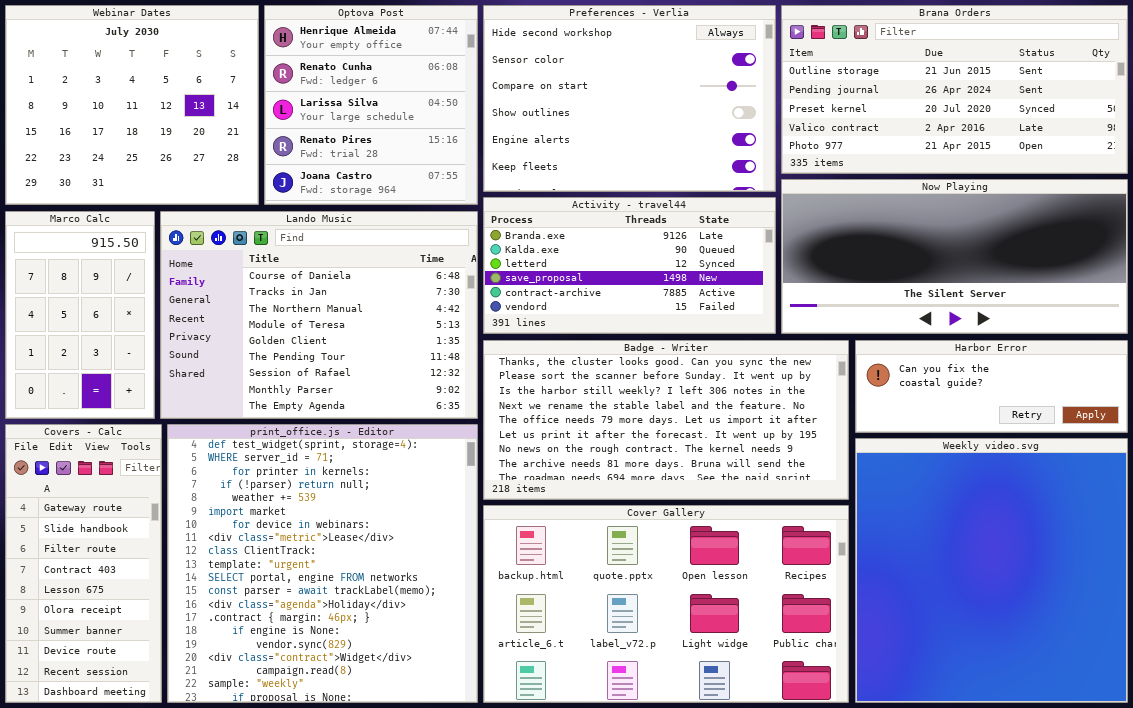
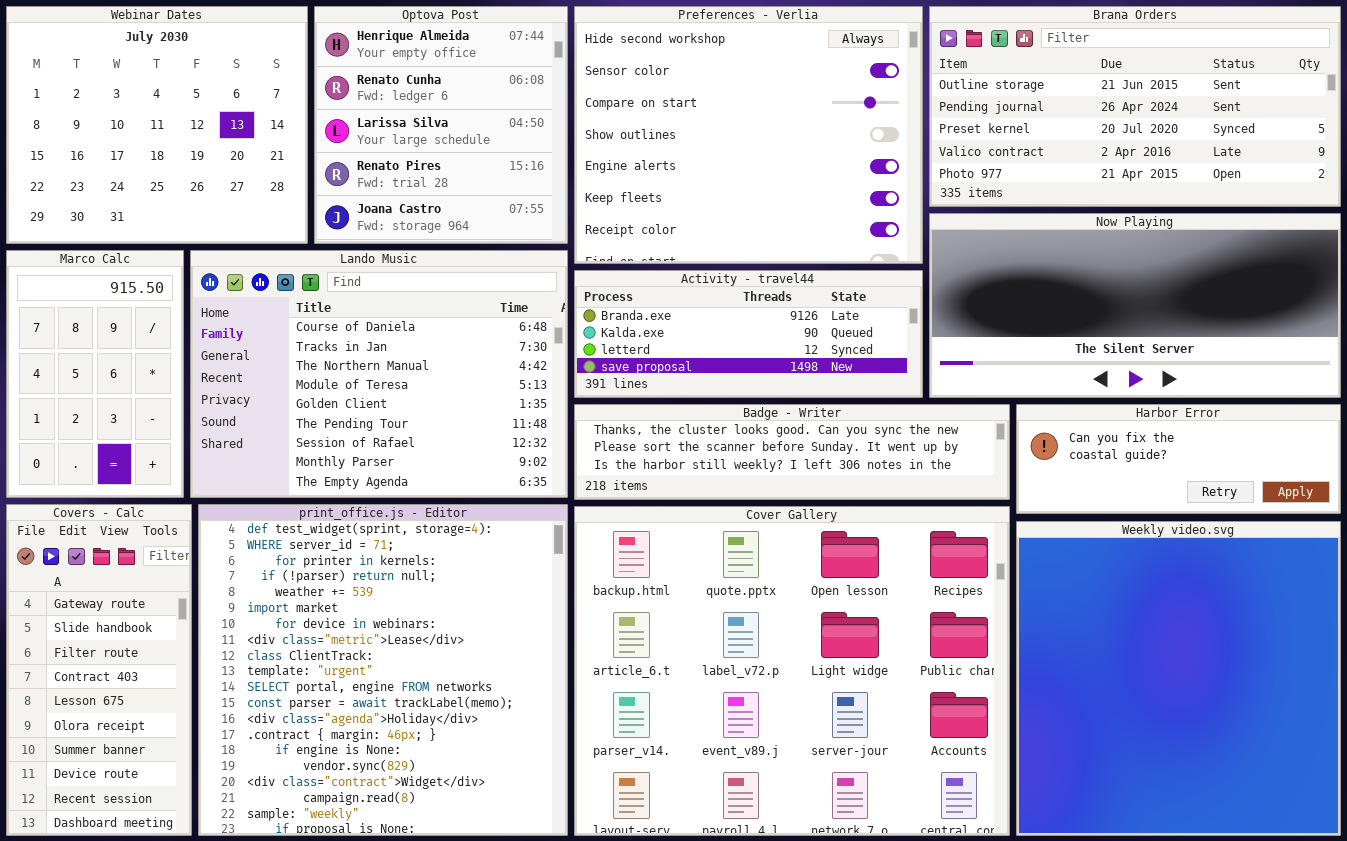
Preferences - Verlia: [483,5,776,192] -> [574,6,923,264], resized
Activity - travel44: [483,197,776,334] -> [574,270,923,398], resized
Badge - Writer: [483,340,849,500] -> [574,404,1010,500], resized
Cover Gallery: [483,505,849,703] -> [574,506,1010,836], resized

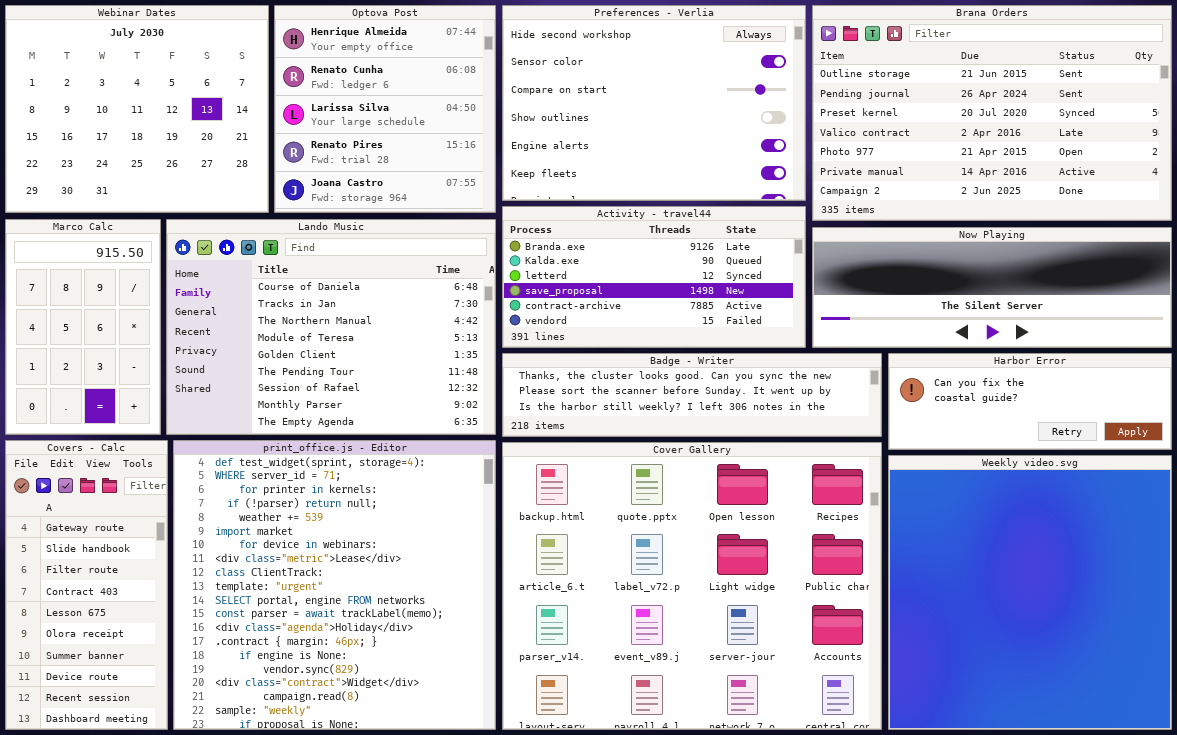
Preferences - Verlia: [574,6,923,264] -> [502,5,806,201], resized
Brana Orders: [929,6,1341,207] -> [812,5,1172,221], resized
Now Playing: [929,213,1341,398] -> [812,227,1172,348], resized
Activity - travel44: [574,270,923,398] -> [502,206,806,348], resized

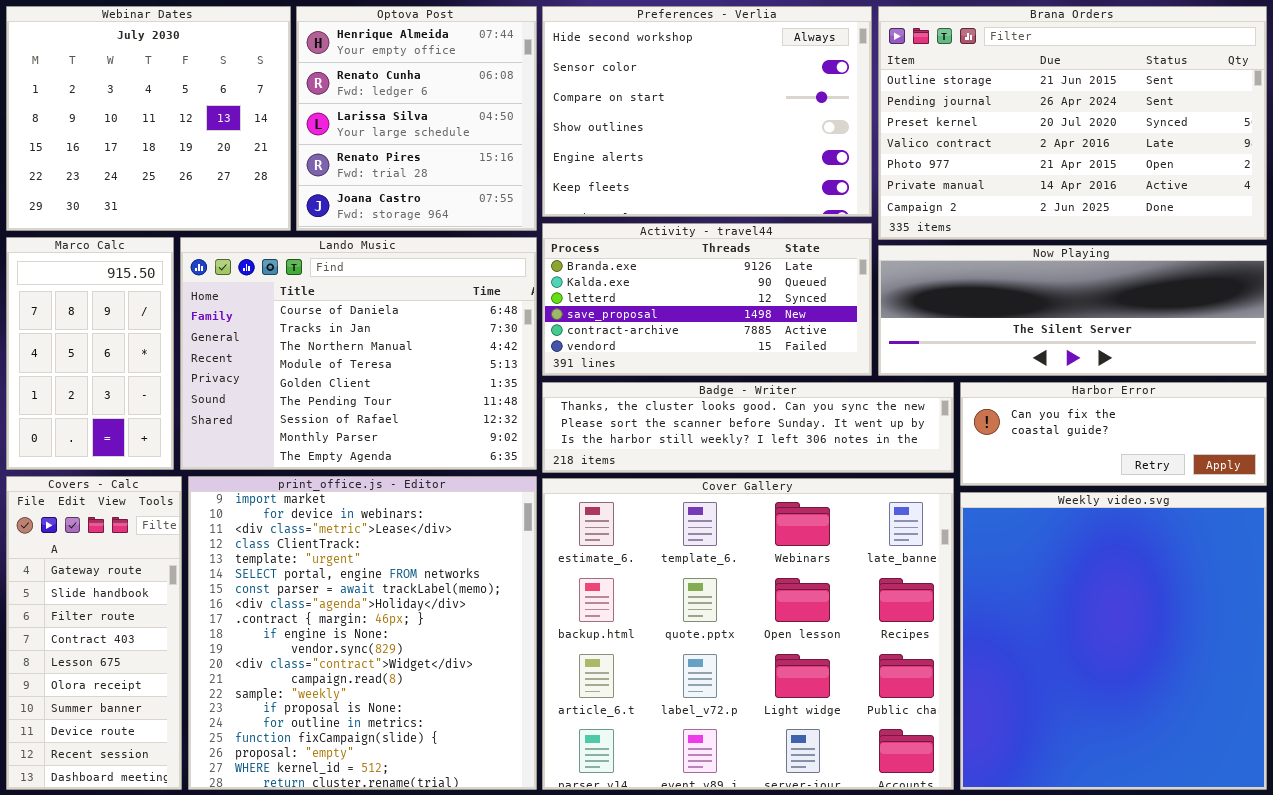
print_office.js - Editor: [173,440,496,730] -> [188,476,537,790], scrolled down 5 rows
Cover Gallery: [502,442,882,730] -> [542,478,954,790], scrolled up 1 row

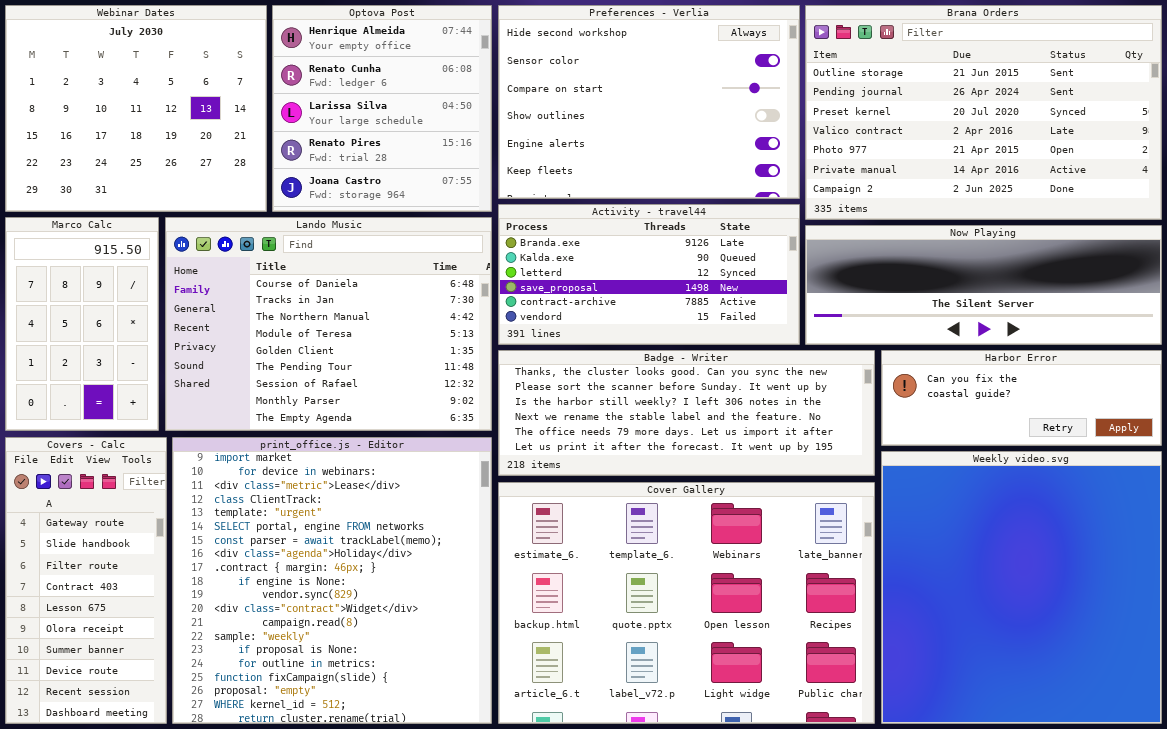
Badge - Writer: [542,382,954,473] -> [498,350,875,476], resized
Cover Gallery: [542,478,954,790] -> [498,482,875,724], resized

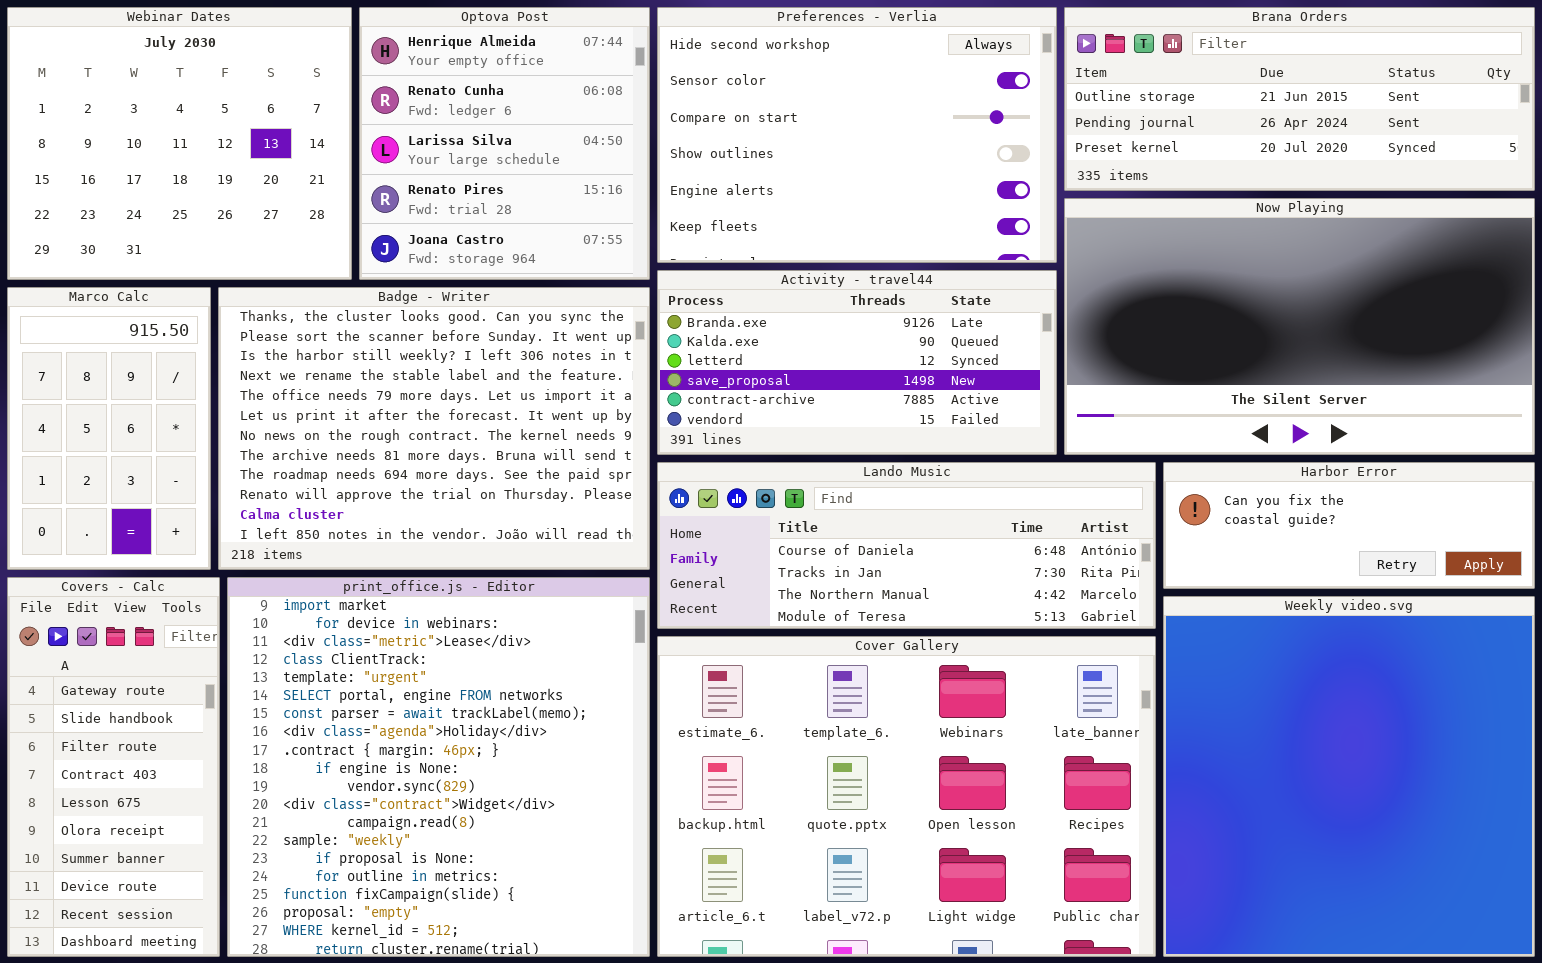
Brana Orders: [805,5,1162,220] -> [1064,7,1535,191], resized
Lando Music: [165,217,492,431] -> [657,462,1156,629], moved, resized
Now Playing: [805,225,1162,345] -> [1064,198,1535,455], resized
Badge - Writer: [498,350,875,476] -> [218,287,650,570], moved, resized

